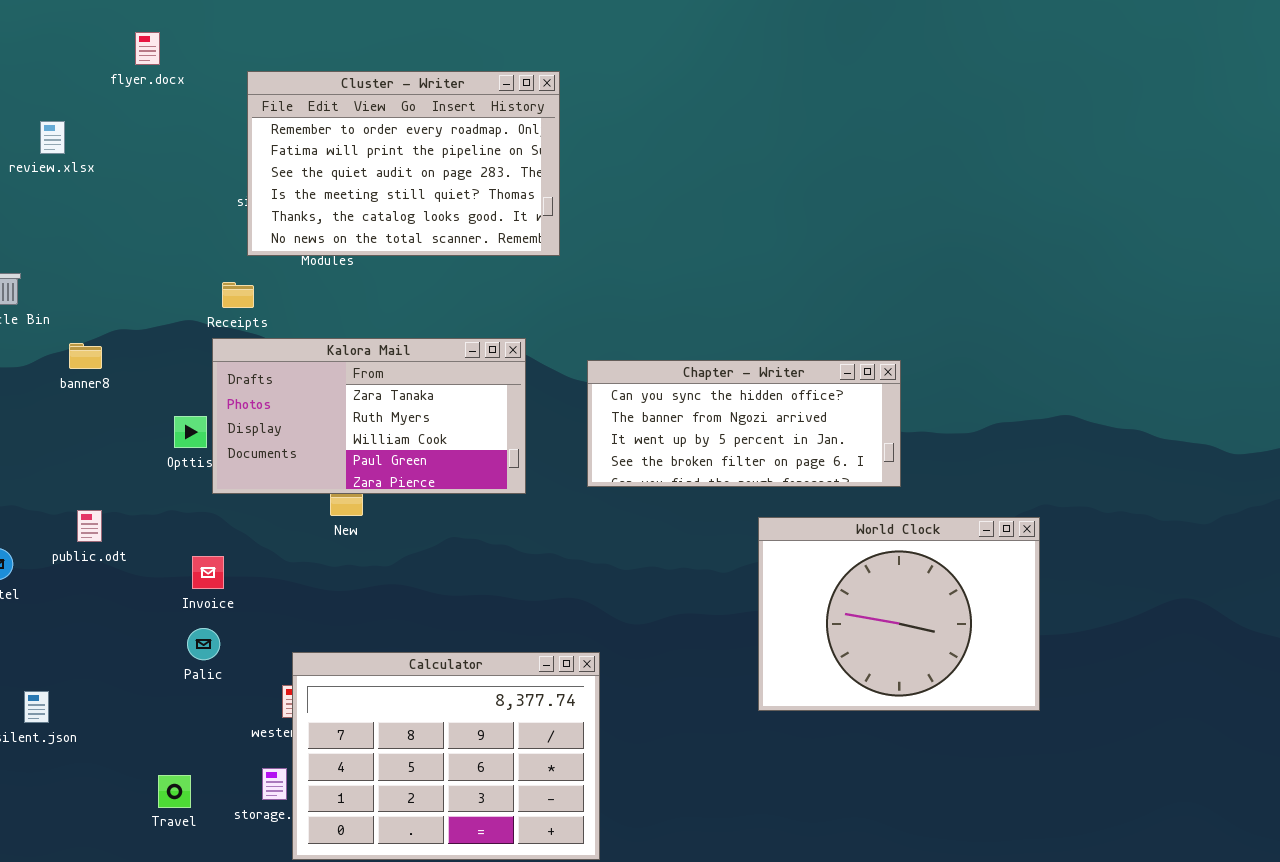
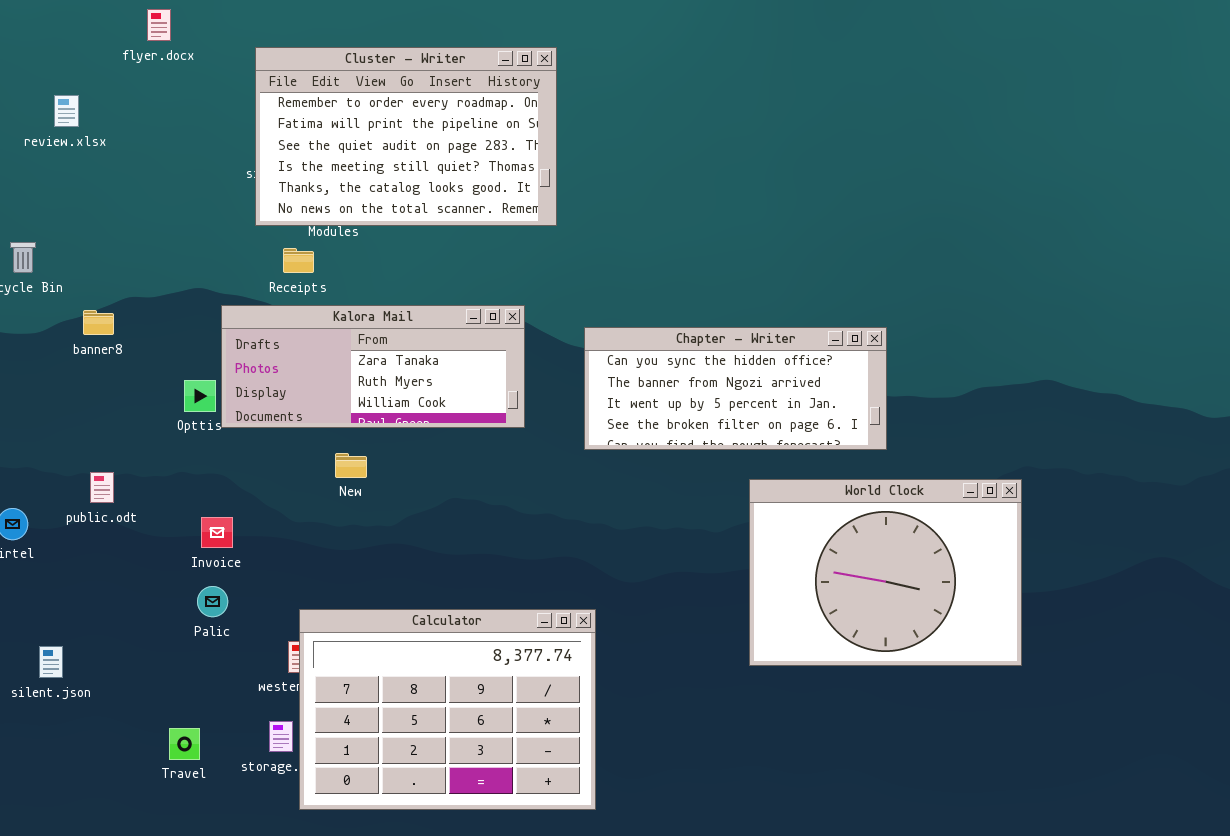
Receipts: [222,282,254,308] -> [283,248,314,273], moved
Kalora Mail: [212,338,526,494] -> [221,305,525,428], resized

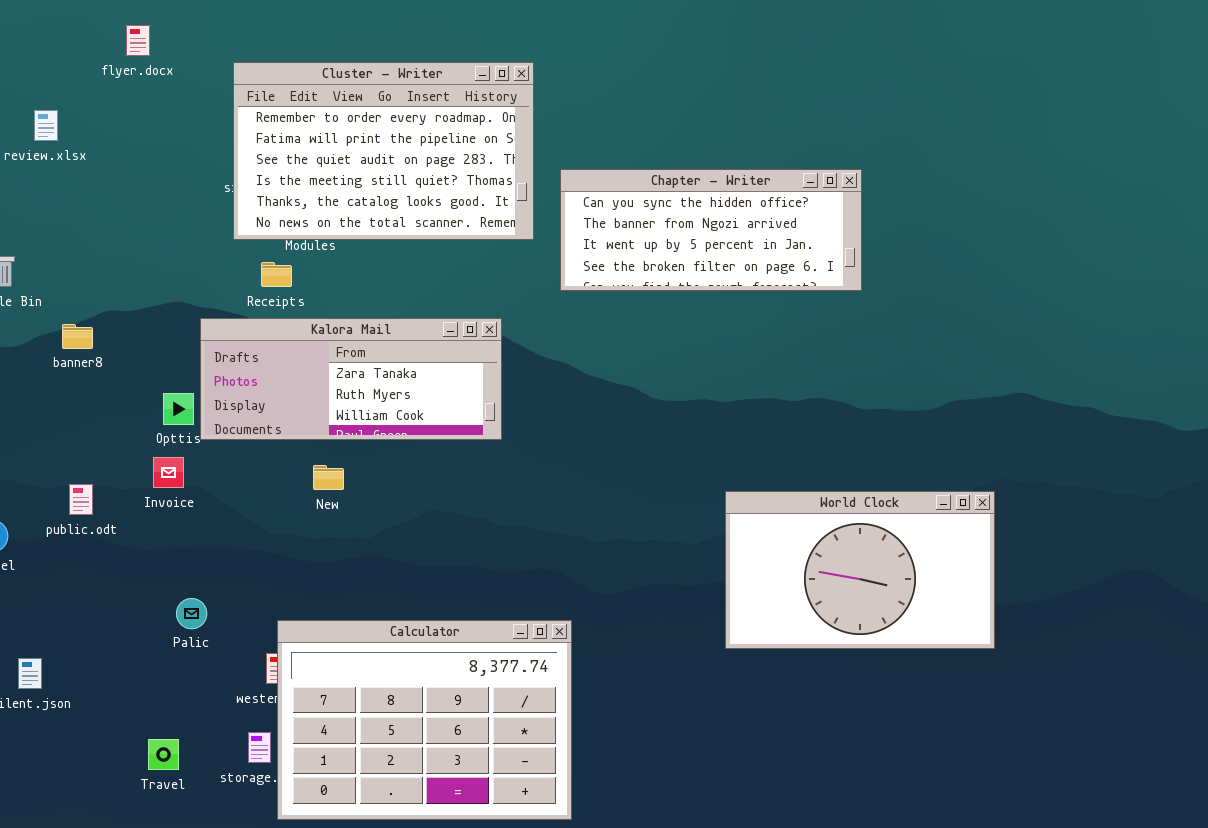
Chapter - Writer: [584,327,887,450] -> [560,169,862,291], moved
World Clock: [749,479,1022,666] -> [725,491,995,649], resized
Invoice: [201,517,233,548] -> [153,457,184,488], moved

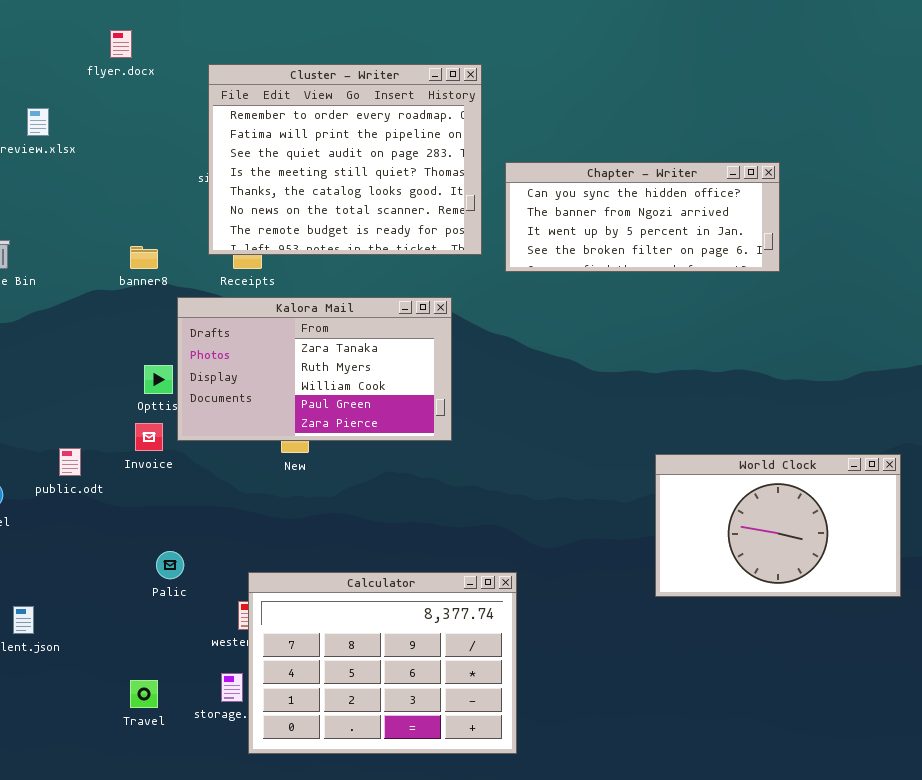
Cluster - Writer: [233,62,534,240] -> [208,64,482,255], resized
Kalora Mail: [200,318,502,440] -> [177,297,452,441], resized
banner8: [62,324,93,349] -> [130,246,158,269], moved

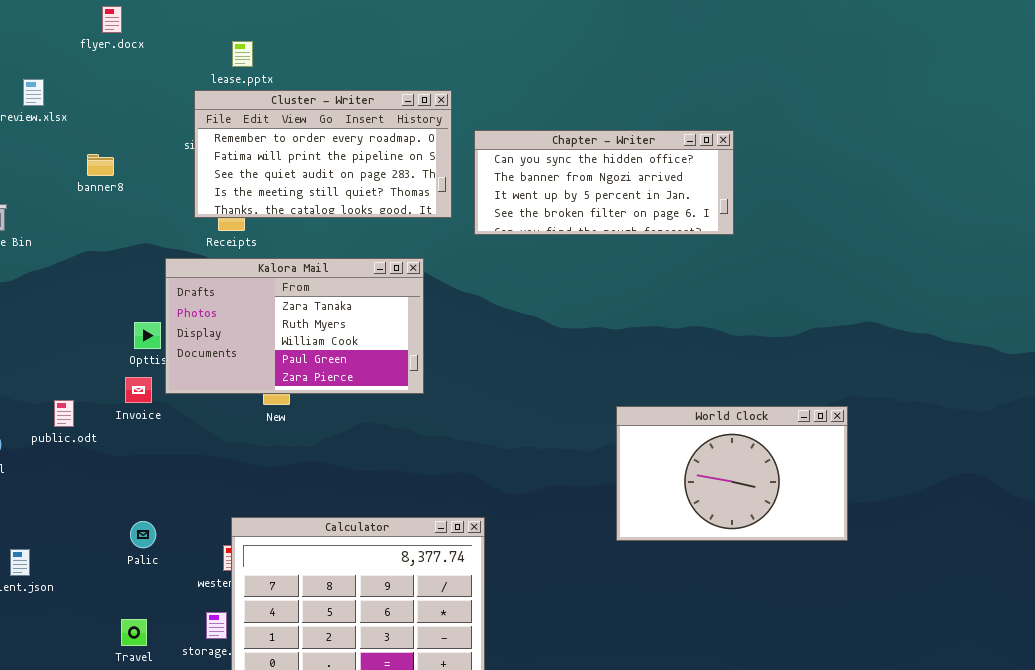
Cluster - Writer: [208,64,482,255] -> [194,90,452,218], resized
banner8: [130,246,158,269] -> [87,154,114,176], moved
Palic: [156,551,184,579] -> [130,521,156,548], moved

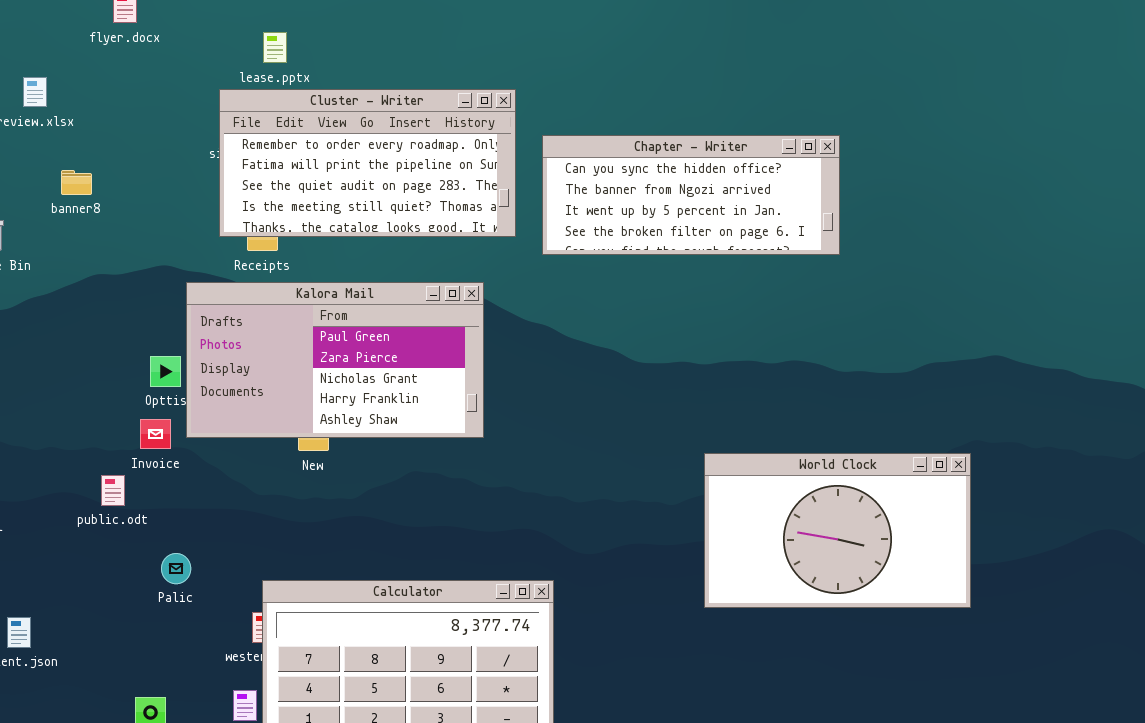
banner8: [87,154,114,176] -> [61,170,92,195], moved
Kalora Mail: [165,258,424,394] -> [186,282,484,438], scrolled down 3 rows
public.odt: [54,400,74,427] -> [101,475,125,506], moved
Palic: [130,521,156,548] -> [161,553,191,584], moved

